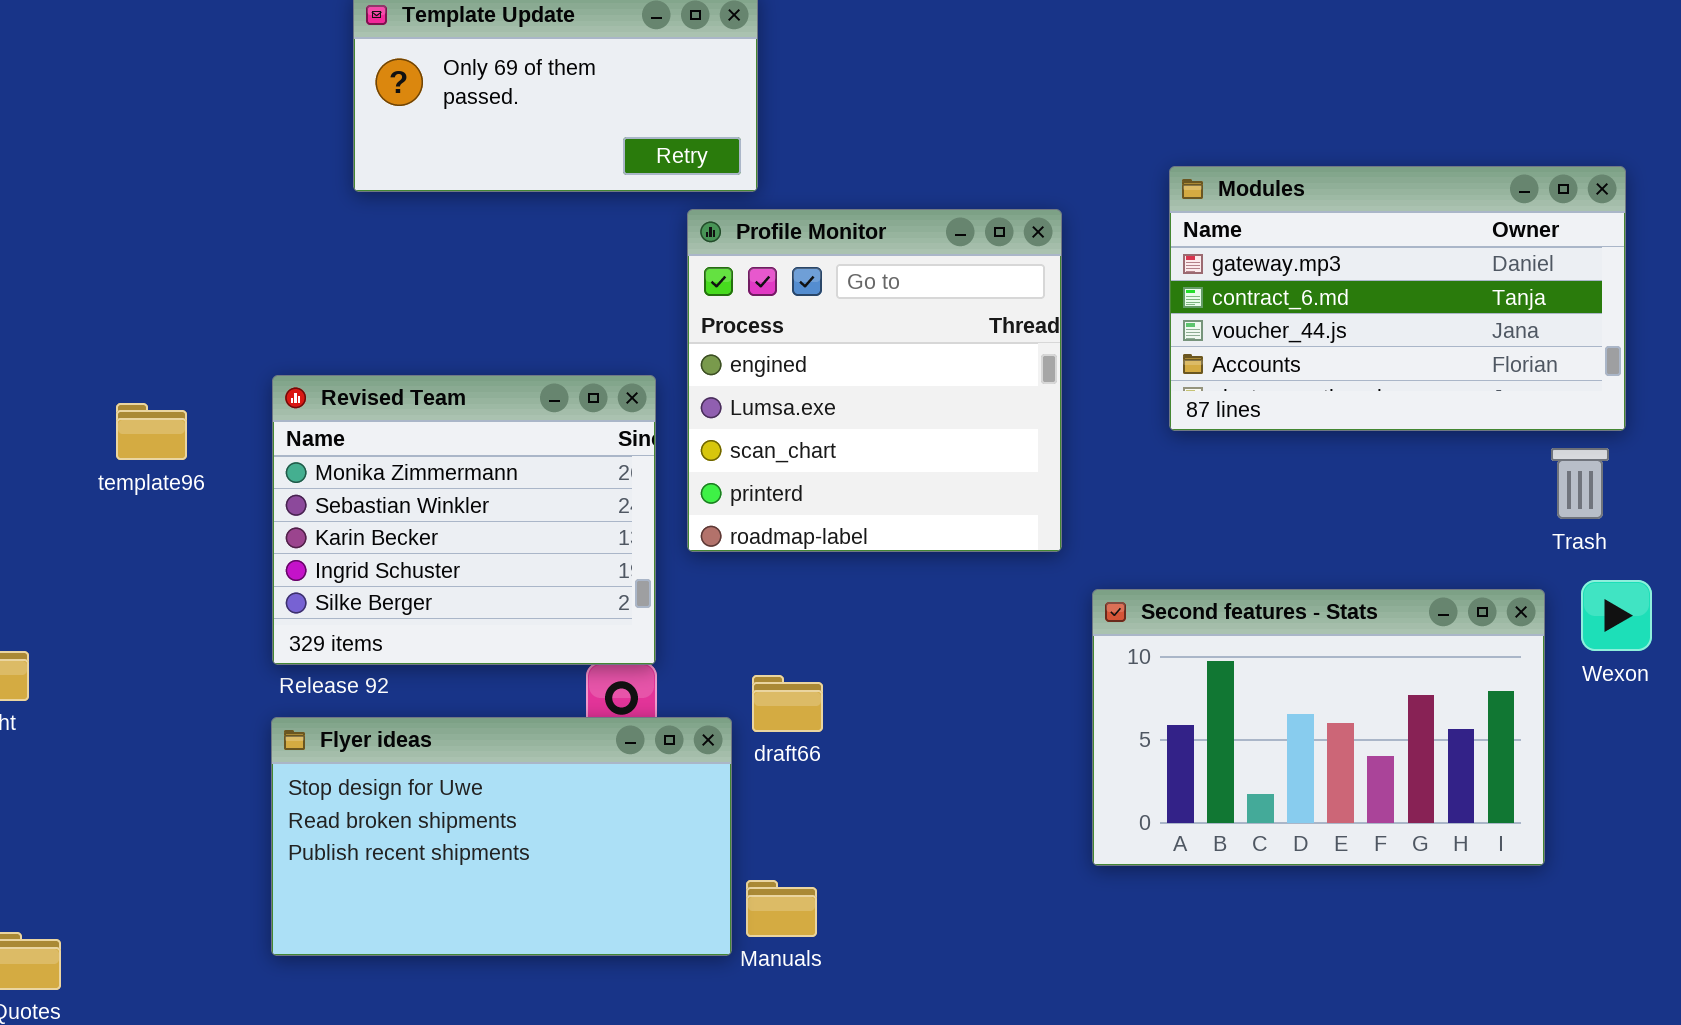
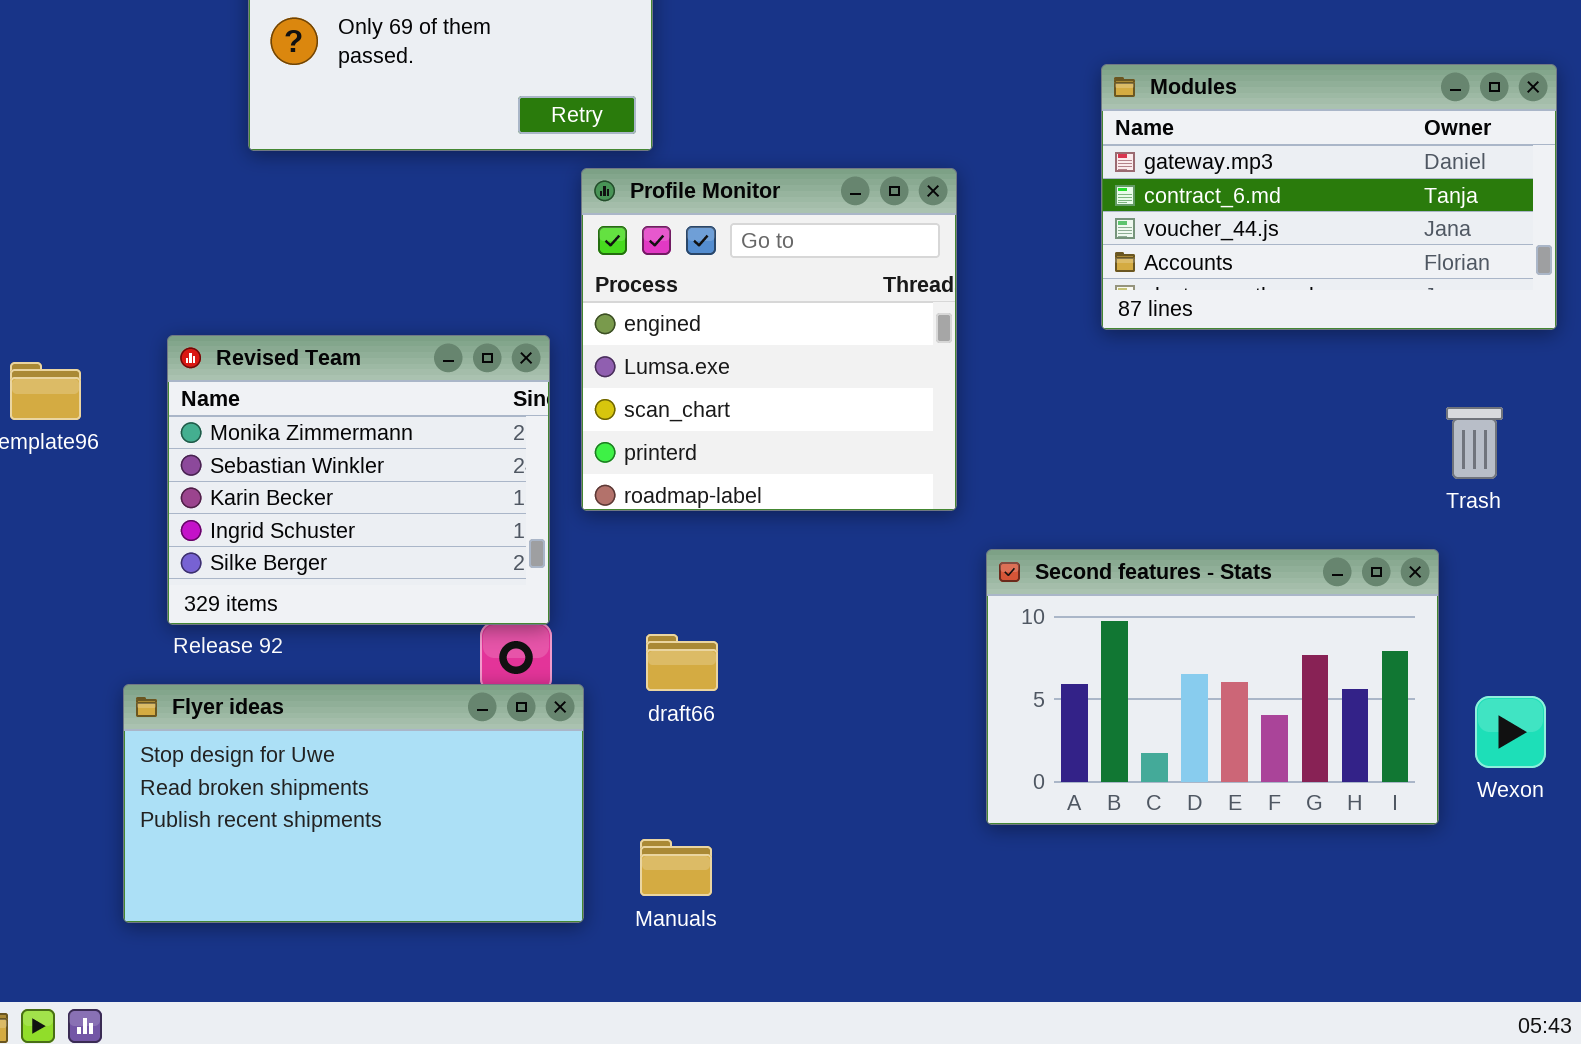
Modules: [1169,166,1626,431] -> [1101,64,1557,330], moved
Wexon: [1581,580,1652,651] -> [1475,696,1546,768], moved
Flyer ideas: [271,717,732,956] -> [123,684,584,923], moved

